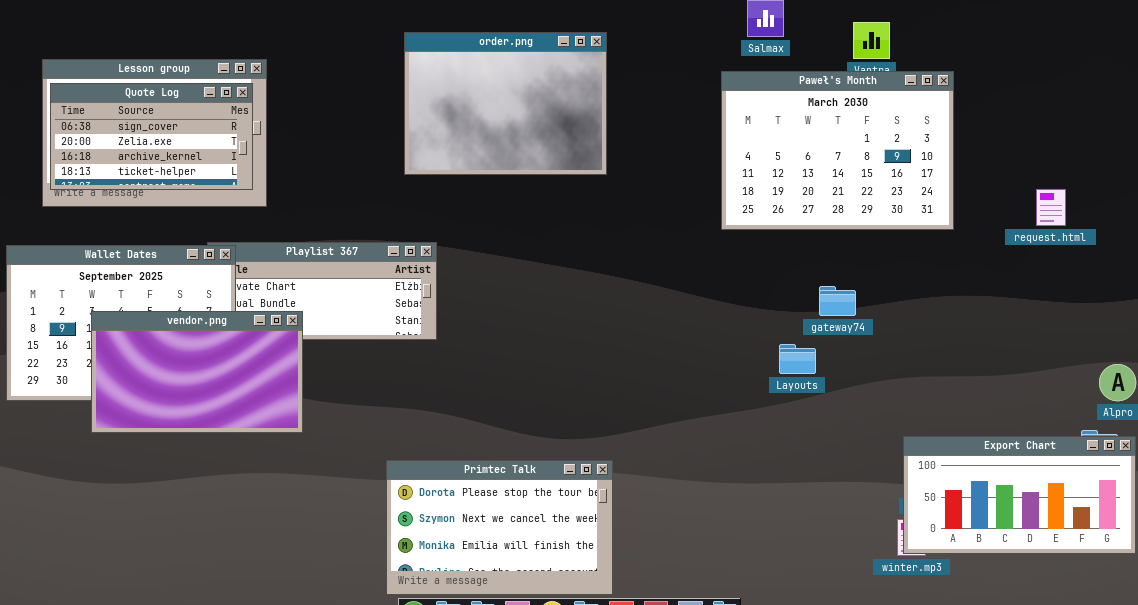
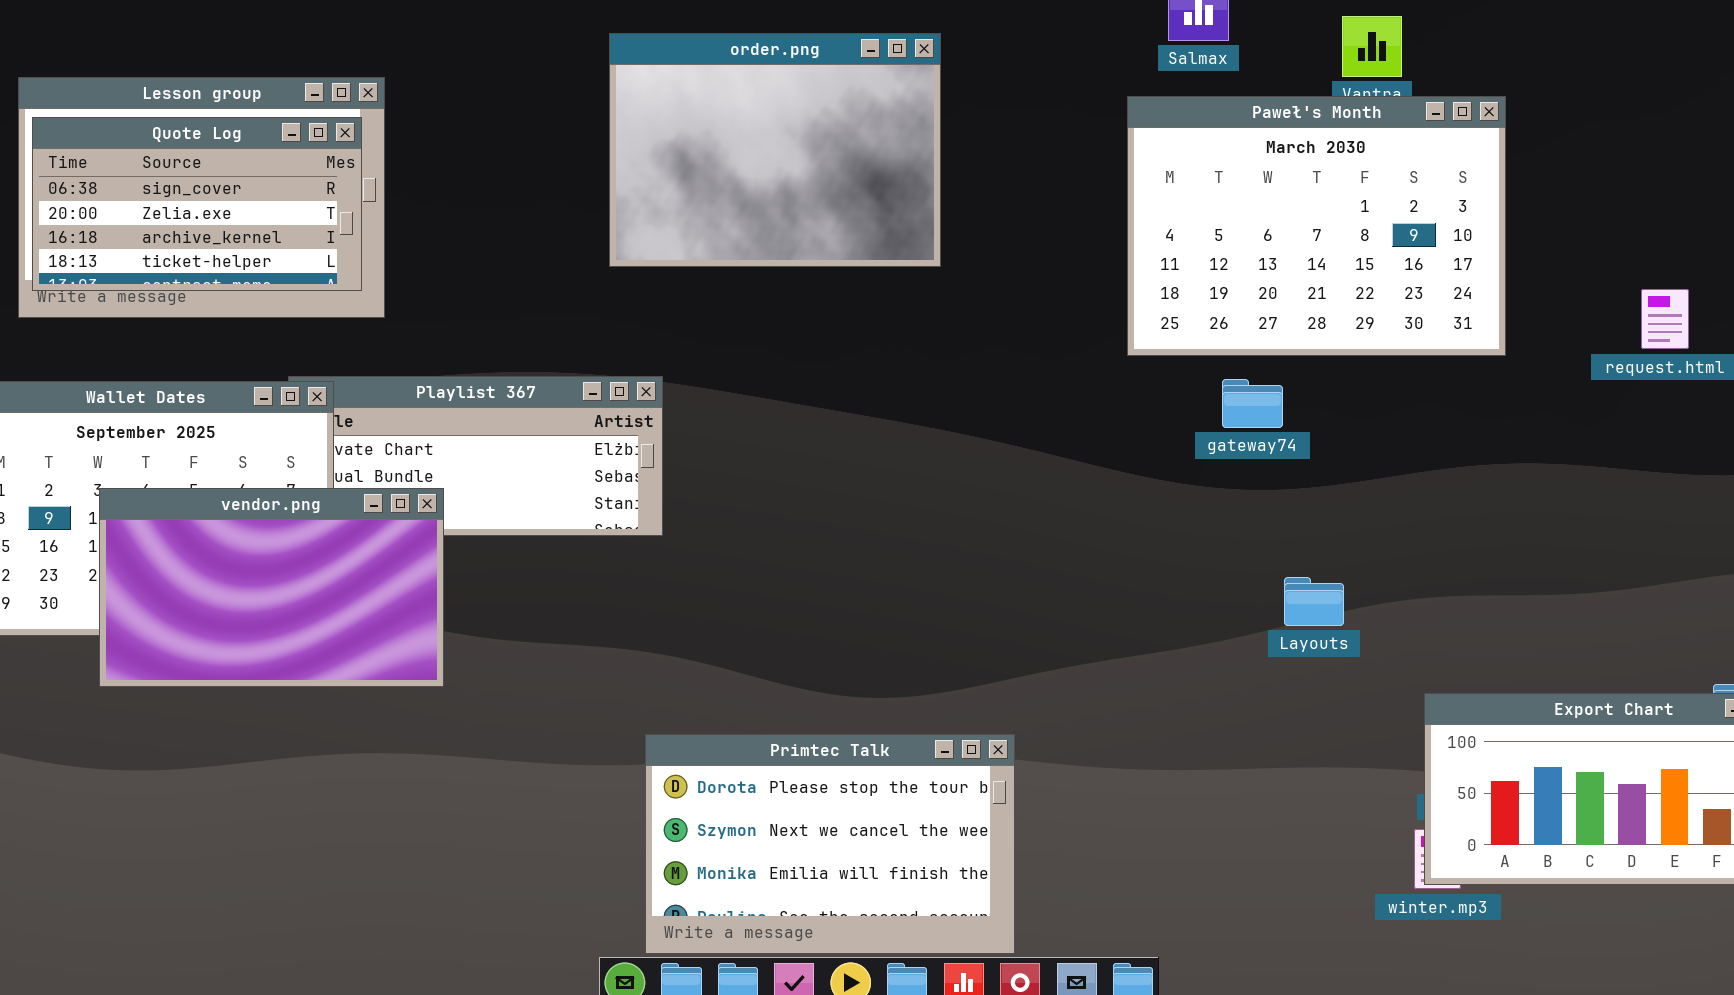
gateway74: [819,286,856,316] -> [1222,379,1283,428], moved
Layouts: [779,344,816,374] -> [1284,577,1344,626], moved
Primtec Talk: [386,460,613,595] -> [645,734,1015,954], moved

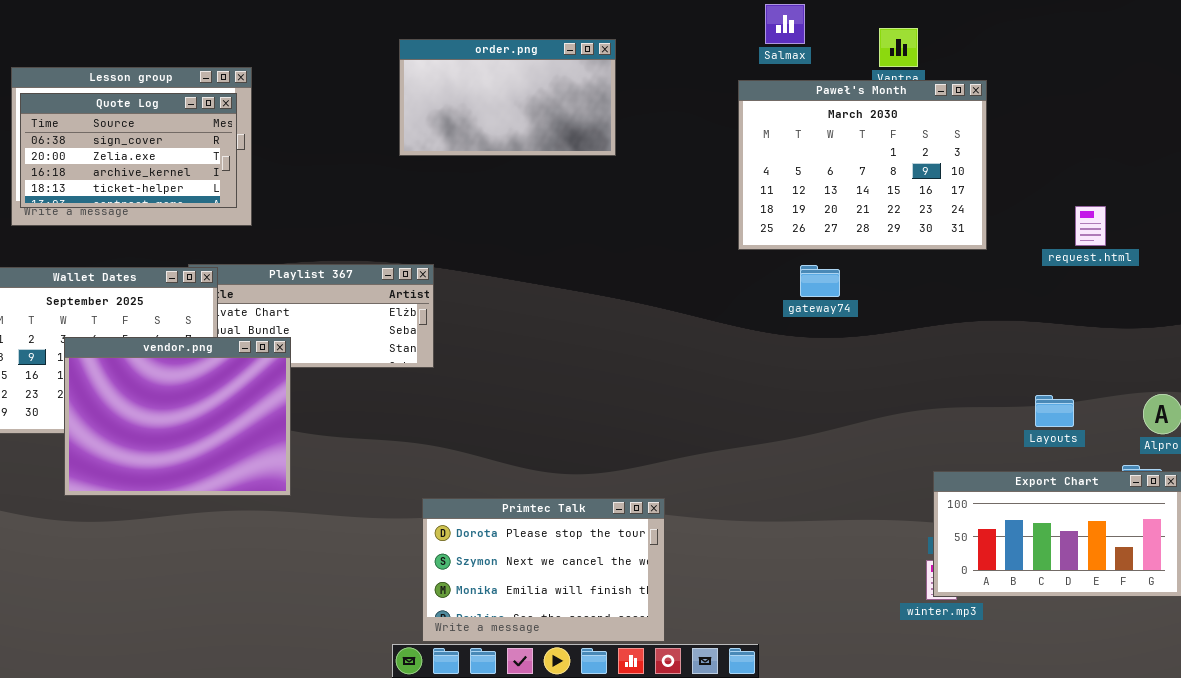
order.png: [609,33,941,267] -> [399,39,616,156], resized
vendor.png: [99,488,444,687] -> [64,337,291,496], resized
Layouts: [1284,577,1344,626] -> [1035,395,1074,427], moved

